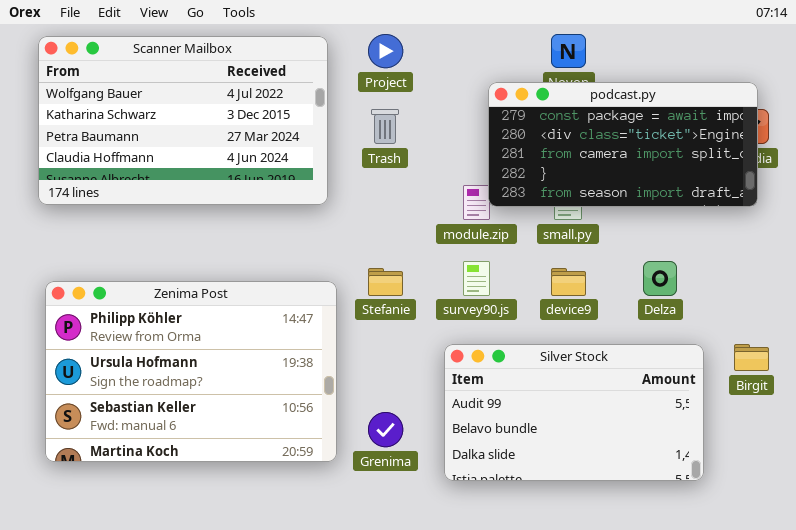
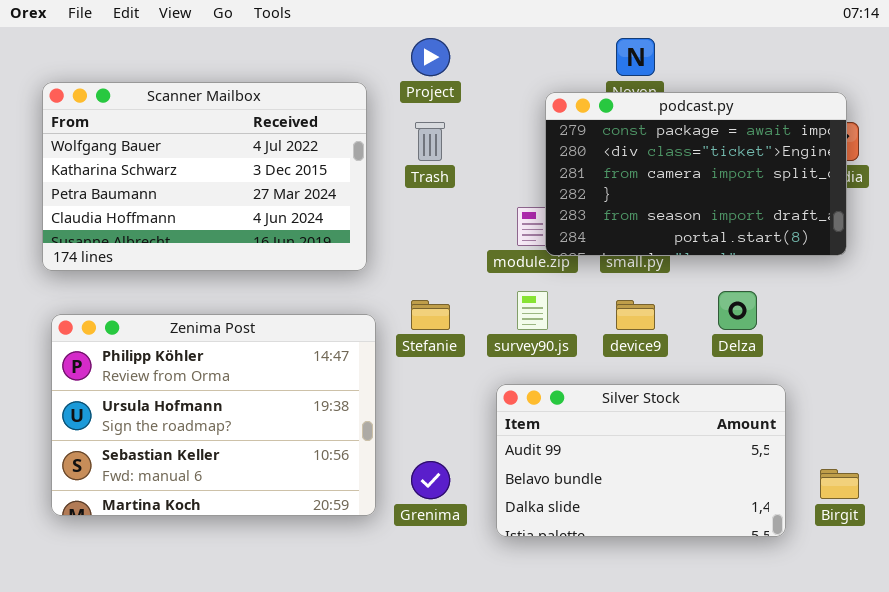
Scanner Mailbox: [38,36,328,205] -> [42,82,367,271], moved
podcast.py: [488,82,758,207] -> [545,92,847,256], resized
Birgit: [734,344,769,371] -> [820,469,859,499], moved

